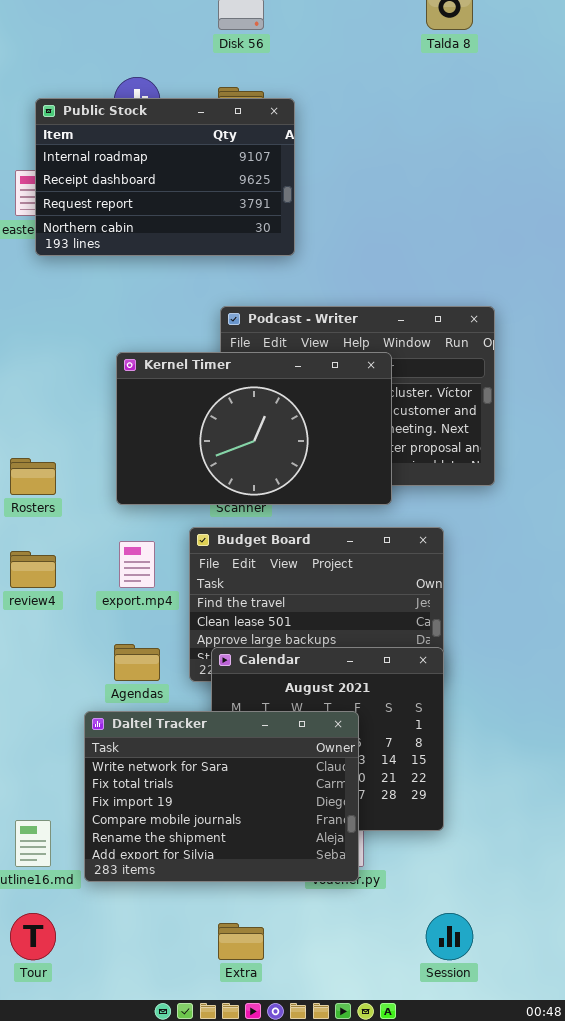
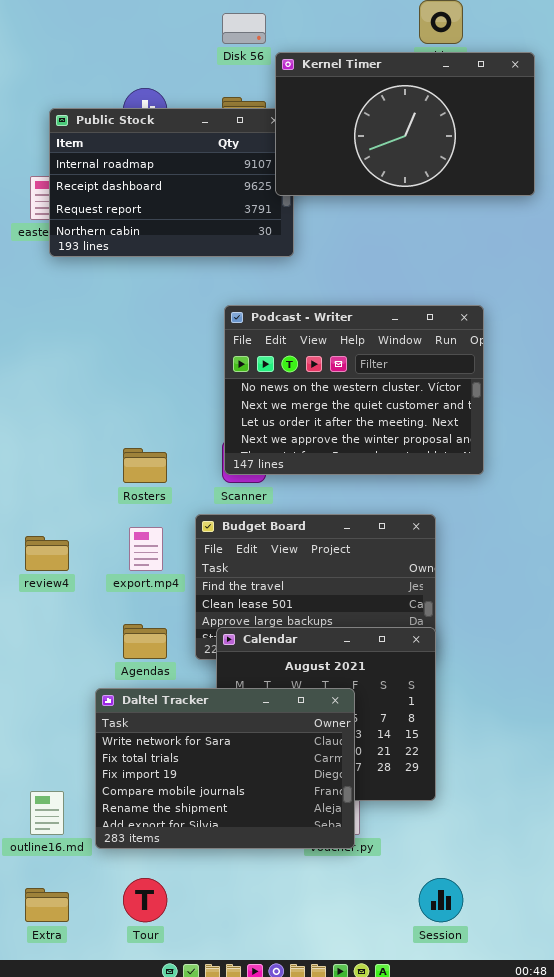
Kernel Timer: [116,352,392,505] -> [275,52,535,196], moved
Rosters: [10,458,56,495] -> [123,448,167,483], moved
Tour: [10,913,56,960] -> [123,878,167,922], moved
Extra: [218,923,264,960] -> [25,888,69,922], moved

